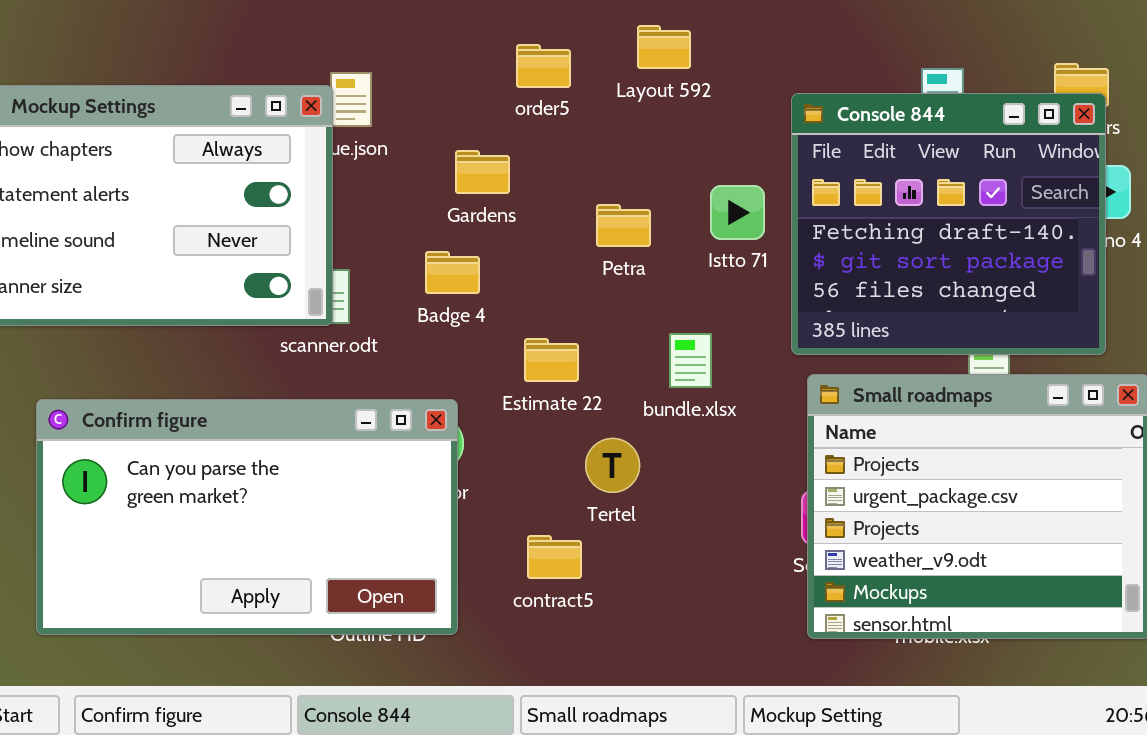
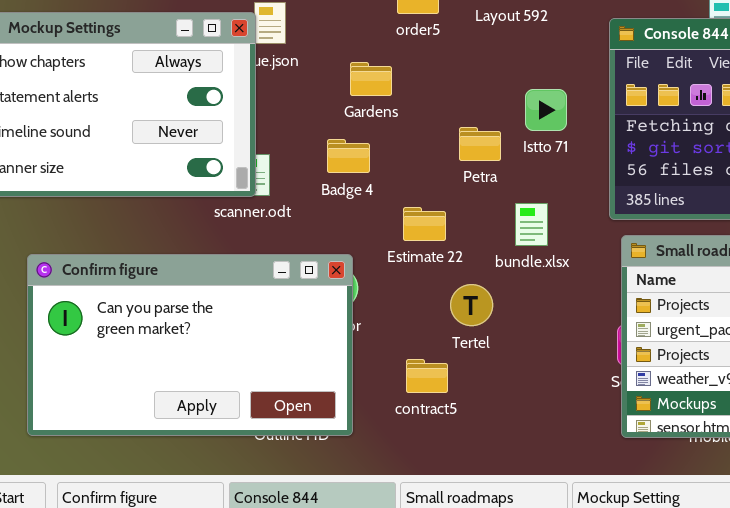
Istto 71: [710,185,765,240] -> [525,89,567,131], moved
Petra: [596,204,651,247] -> [459,127,501,161], moved

